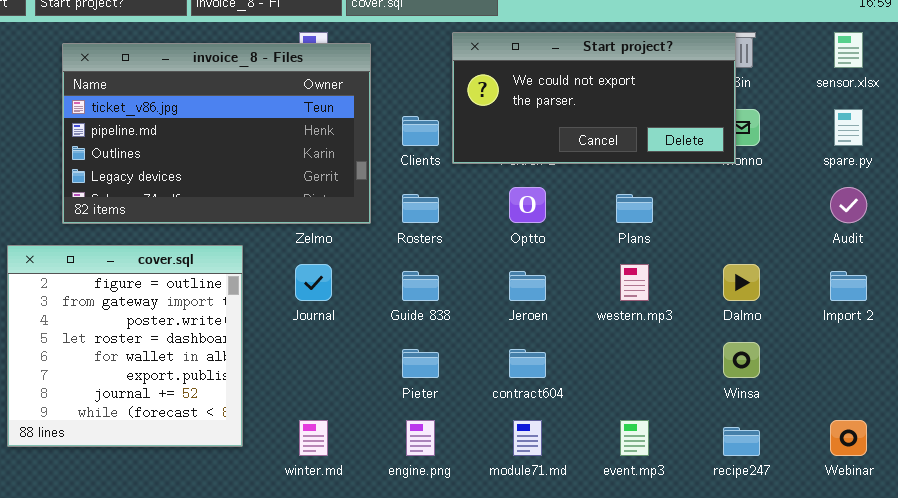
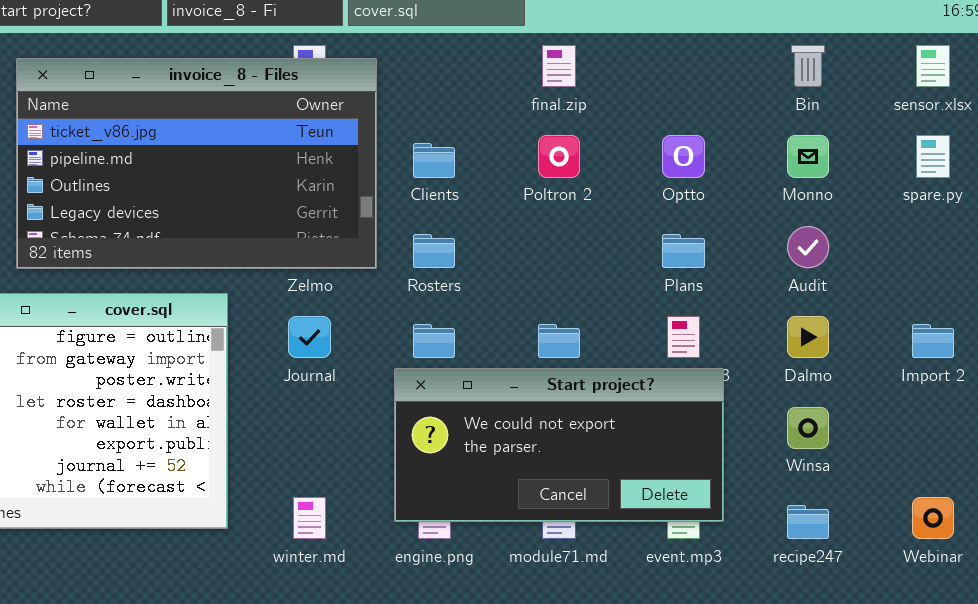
Start project?: [452,32,736,164] -> [394,368,724,522], moved
Optto: [509,187,546,223] -> [662,135,705,178], moved
Audit: [830,187,867,223] -> [787,226,829,268], moved

